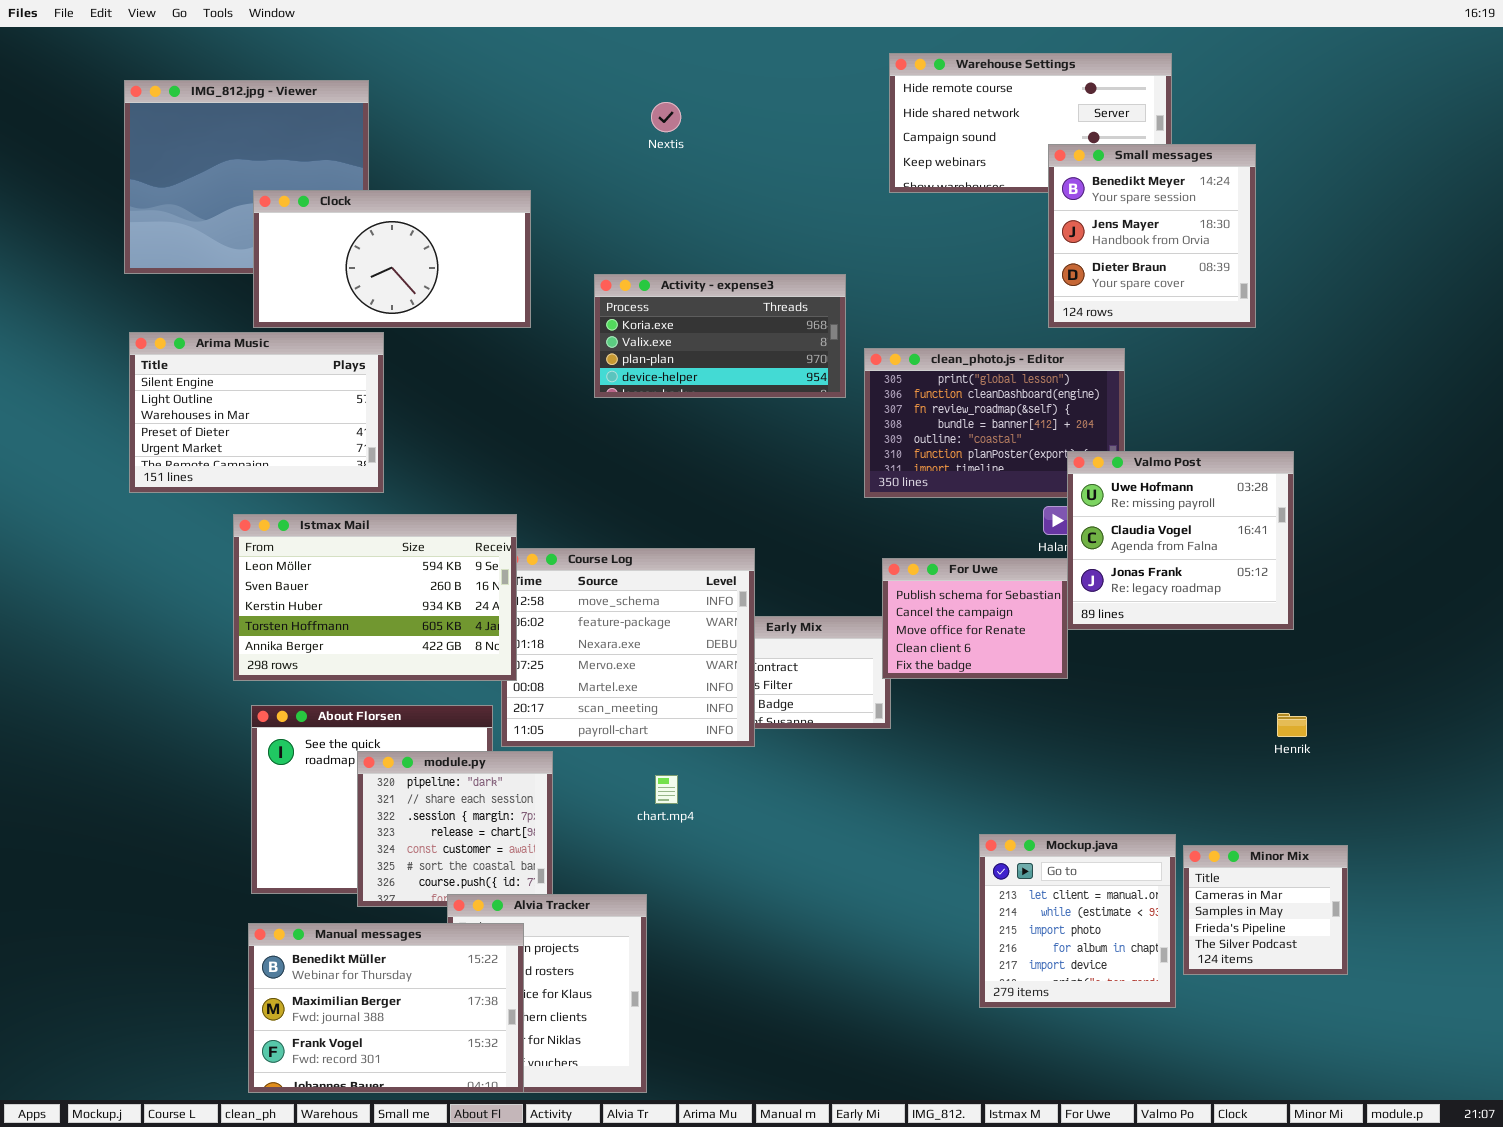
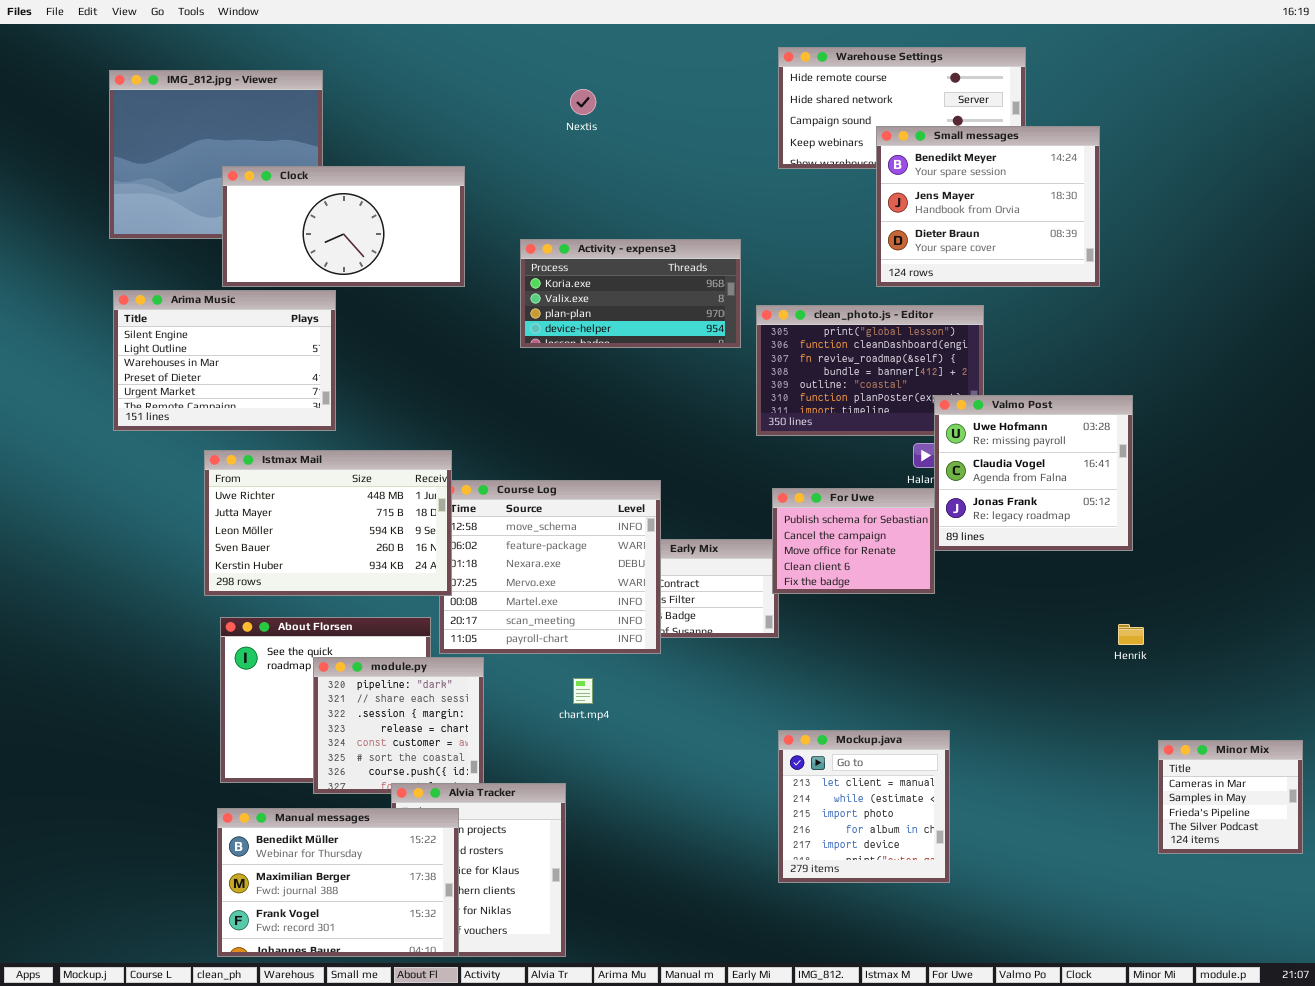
Small messages: [1048,144,1256,328] -> [876,126,1100,287], resized
Istmax Mail: [233,514,517,681] -> [204,450,452,596], scrolled up 2 rows
Mockup.java: [979,834,1176,1008] -> [778,730,950,883], moved
Minor Mix: [1183,845,1348,975] -> [1158,740,1303,854], moved

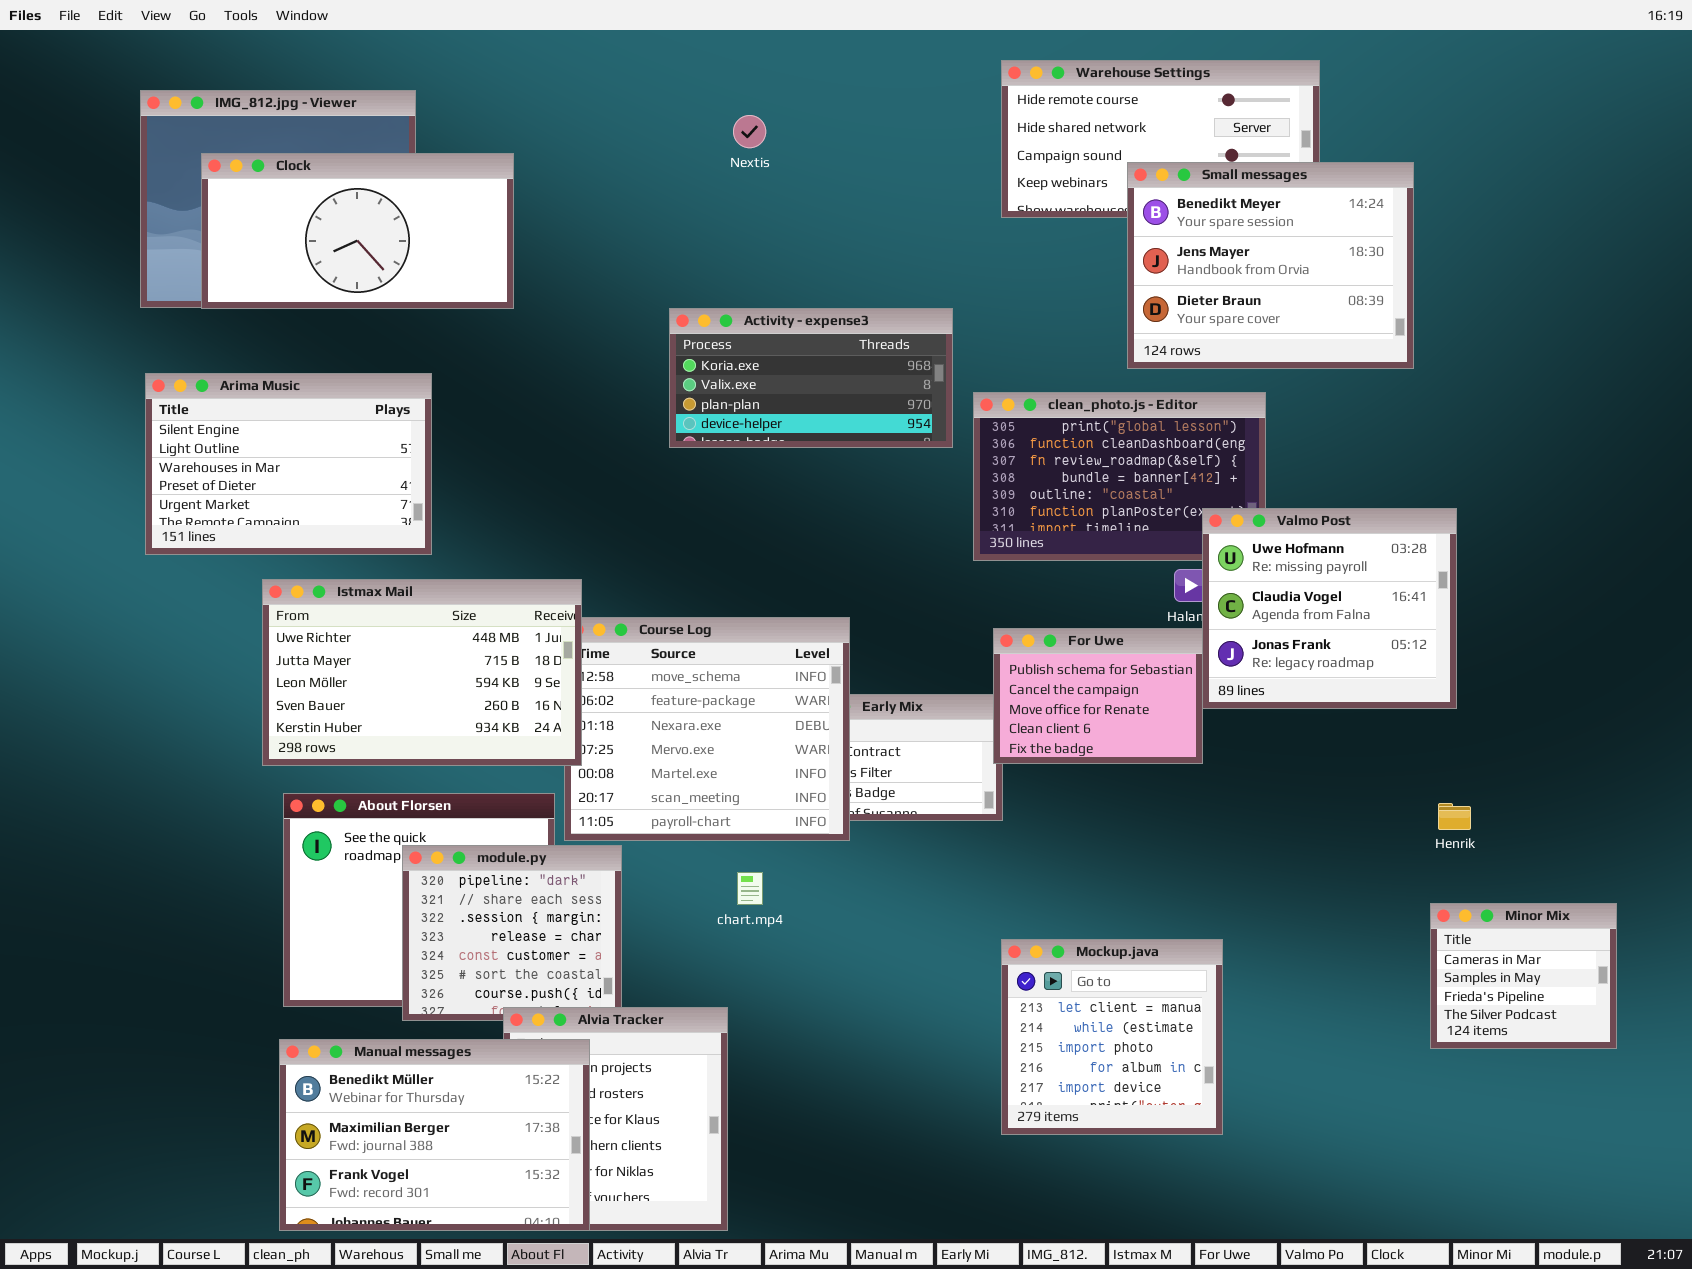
Clock: [222,166,465,287] -> [201,153,514,309], moved
Minor Mix: [1158,740,1303,854] -> [1430,903,1617,1049], moved

